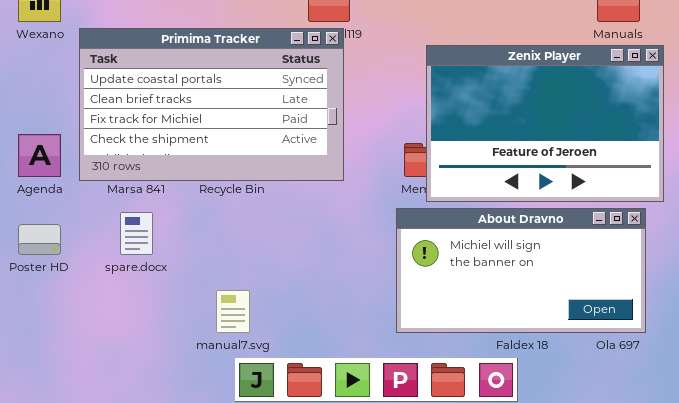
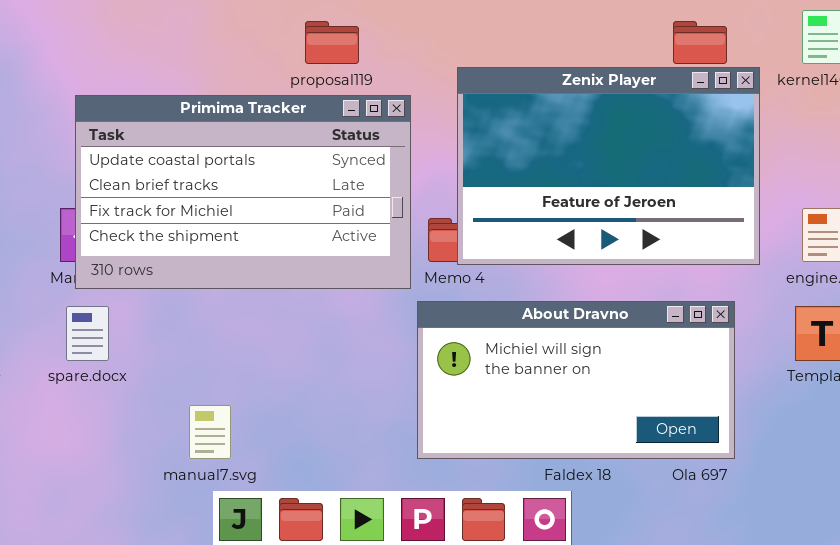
Primima Tracker: [79,28,344,181] -> [75,95,411,289], moved
Zenix Player: [426,45,664,202] -> [457,67,760,265], moved

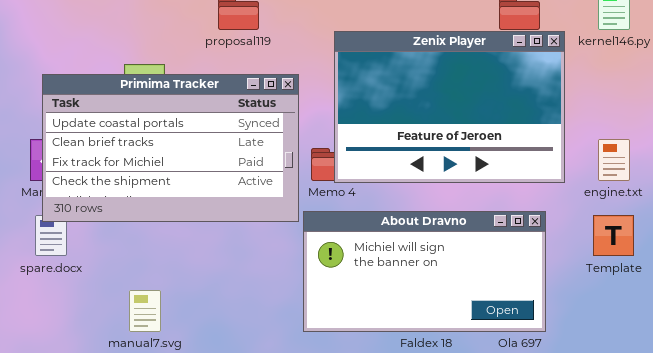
Primima Tracker: [75,95,411,289] -> [42,74,299,222], moved

